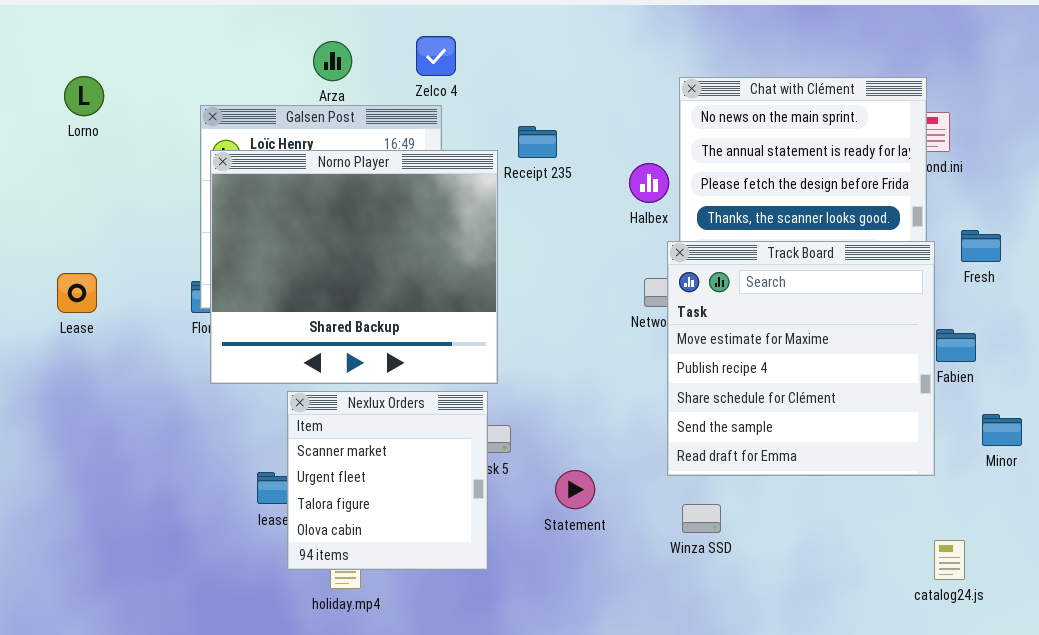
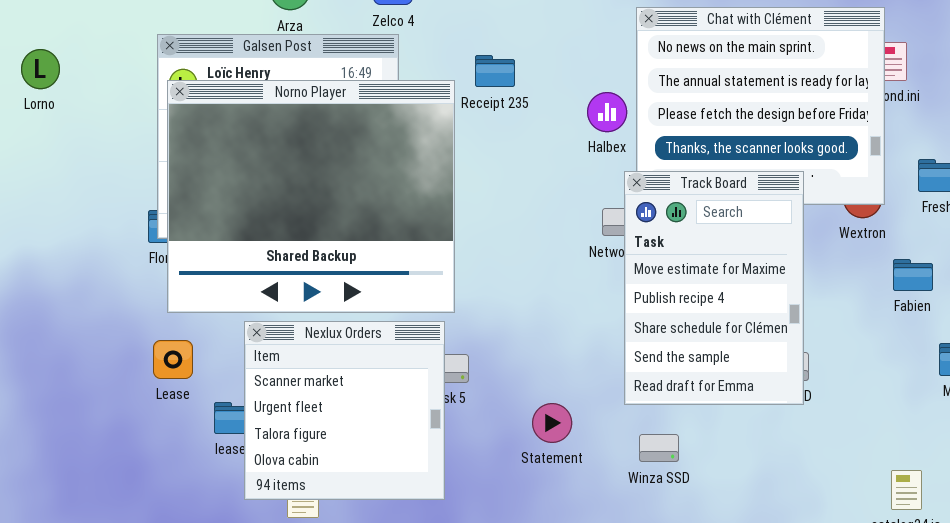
Lorno: [64,76,104,116] -> [21,49,60,89], moved
Track Board: [667,241,935,476] -> [624,171,804,405], resized
Lease: [57,273,97,313] -> [153,340,193,379], moved
Statement: [555,470,595,509] -> [532,403,572,443], moved

